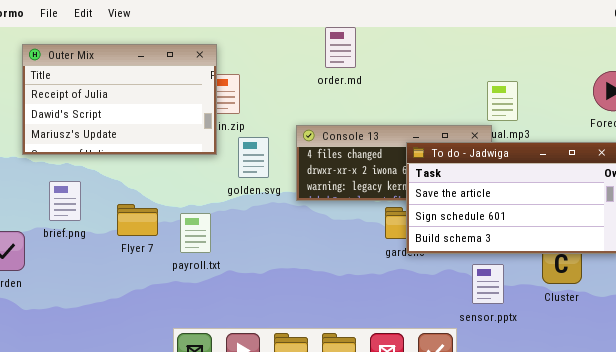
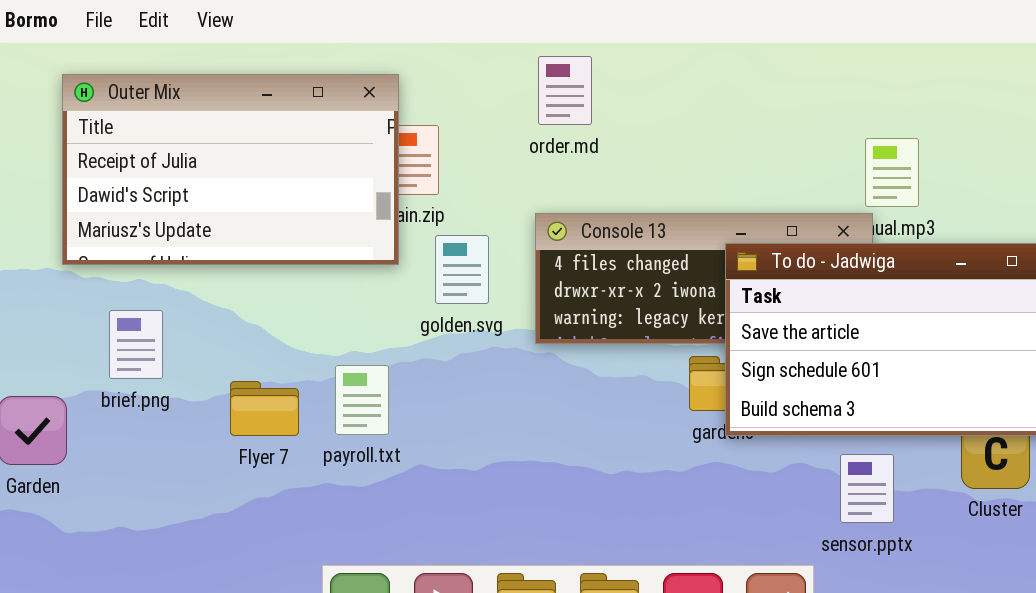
order.md: [325,27,356,68] -> [538,56,592,125], moved
Flyer 7: [117,204,158,236] -> [230,381,299,436], moved

